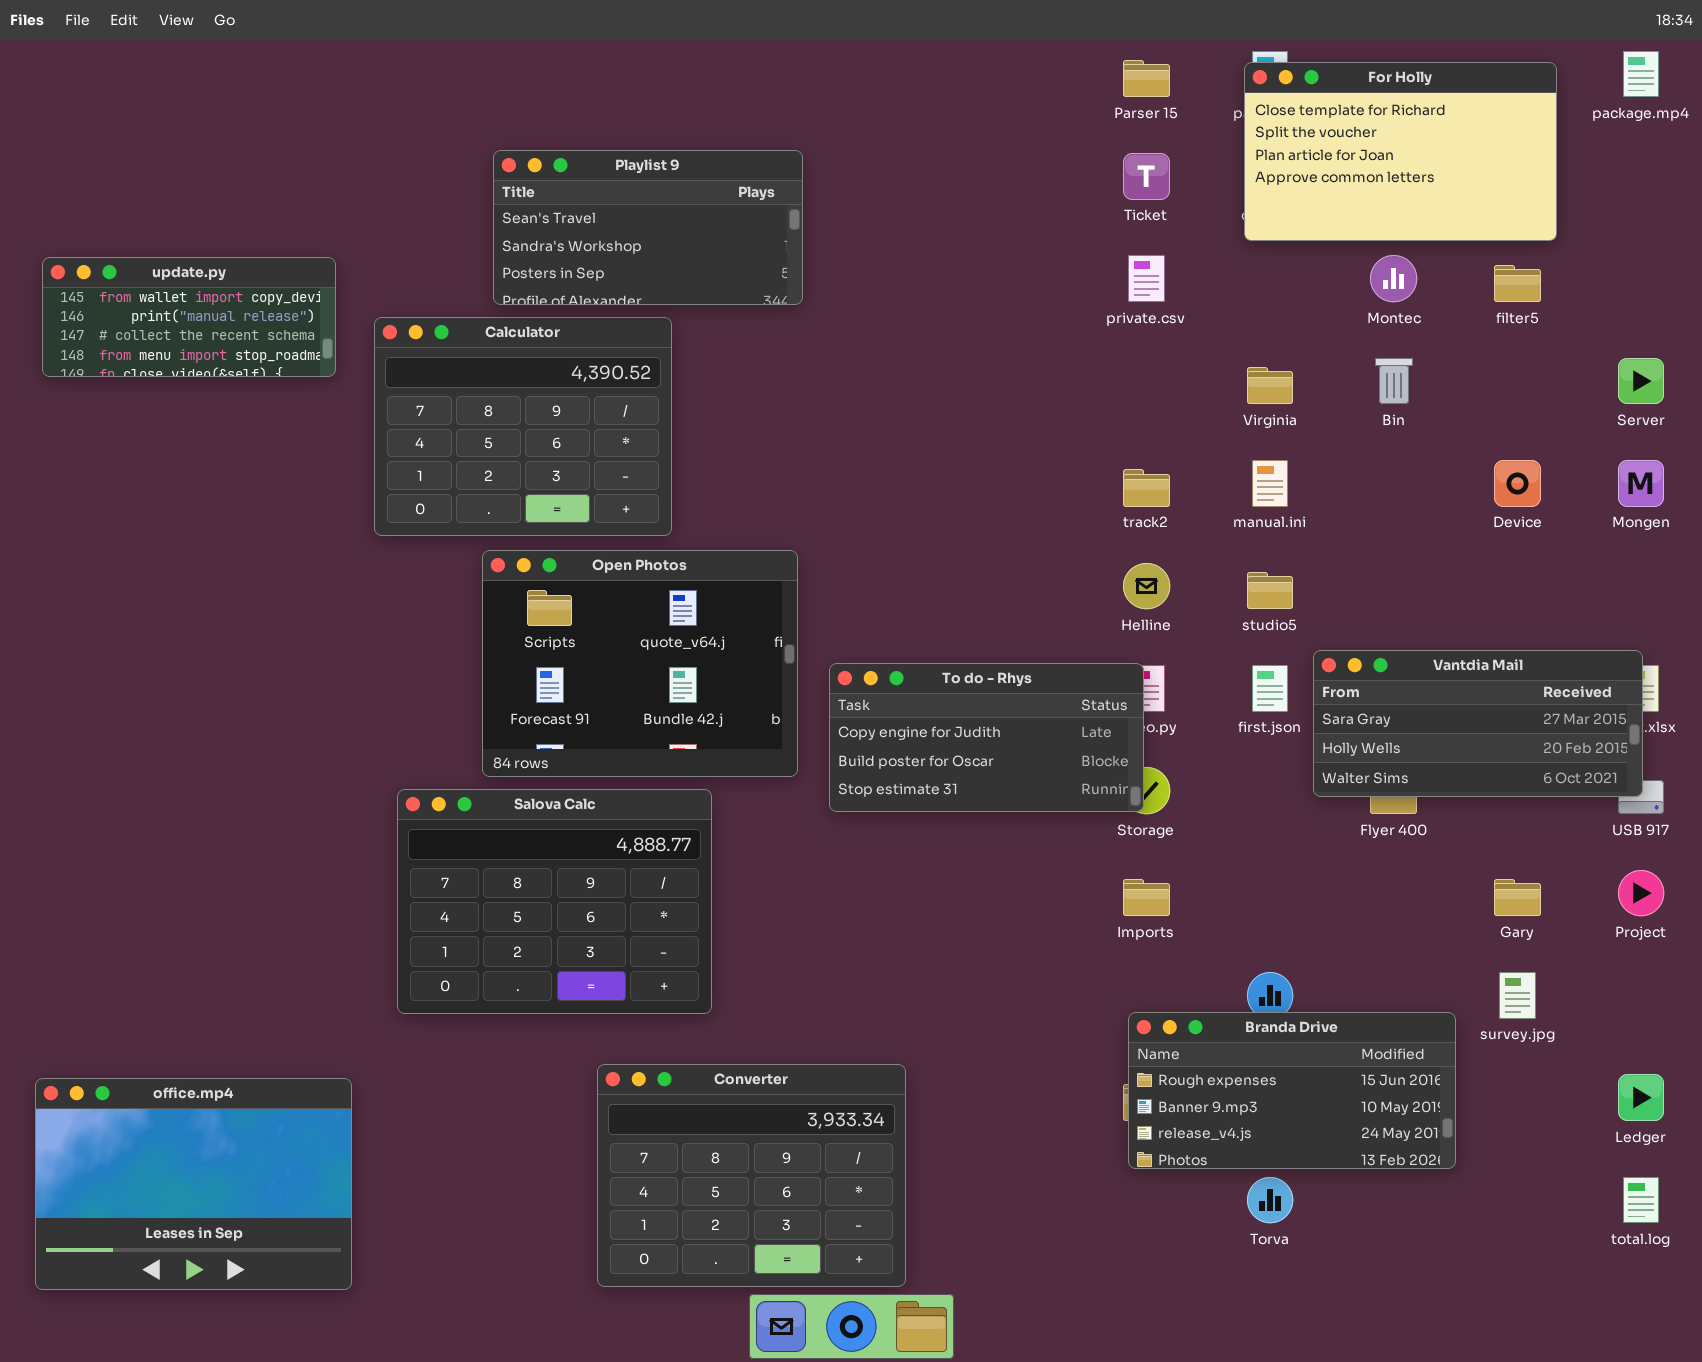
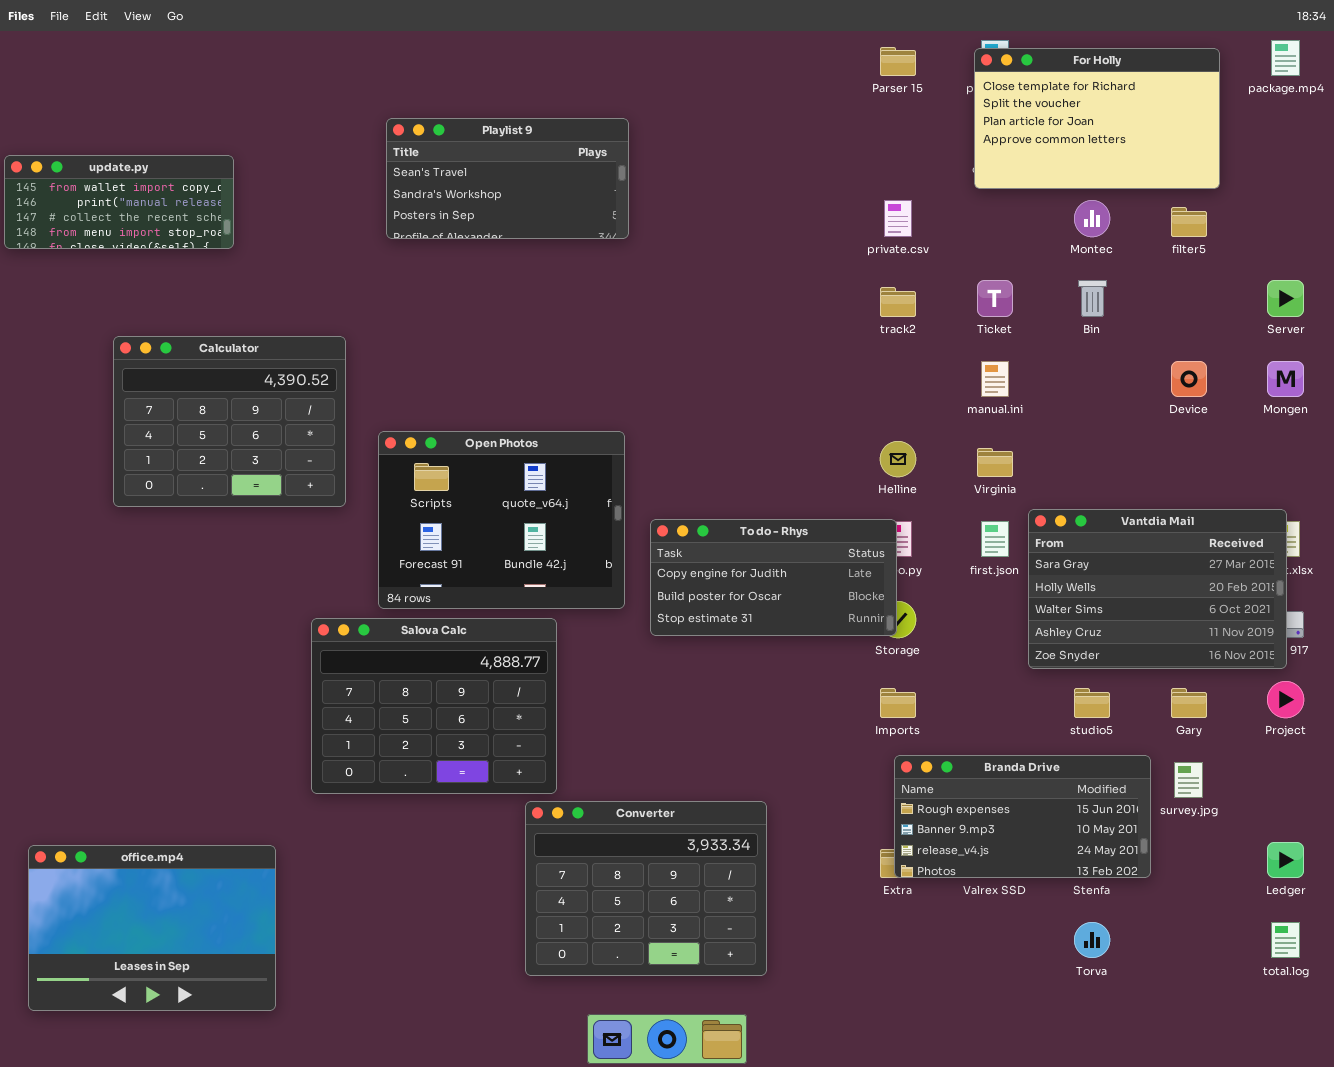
Ticket: [1123,153,1170,200] -> [977,280,1013,317], moved
update.py: [42,257,336,377] -> [4,155,234,249], moved
Calculator: [374,317,672,536] -> [113,336,346,507], moved
Virginia: [1247,367,1293,404] -> [977,448,1013,477], moved
track2: [1123,469,1170,507] -> [880,287,916,317], moved
studio5: [1247,572,1293,609] -> [1074,688,1110,718], moved
Vantdia Mail: [1313,650,1643,797] -> [1028,509,1287,669], resized
Branda Drive: [1128,1012,1456,1169] -> [894,755,1151,878], moved
Converter: [597,1064,906,1287] -> [525,801,767,976], moved
Torva: [1247,1177,1293,1223] -> [1074,922,1110,958], moved

